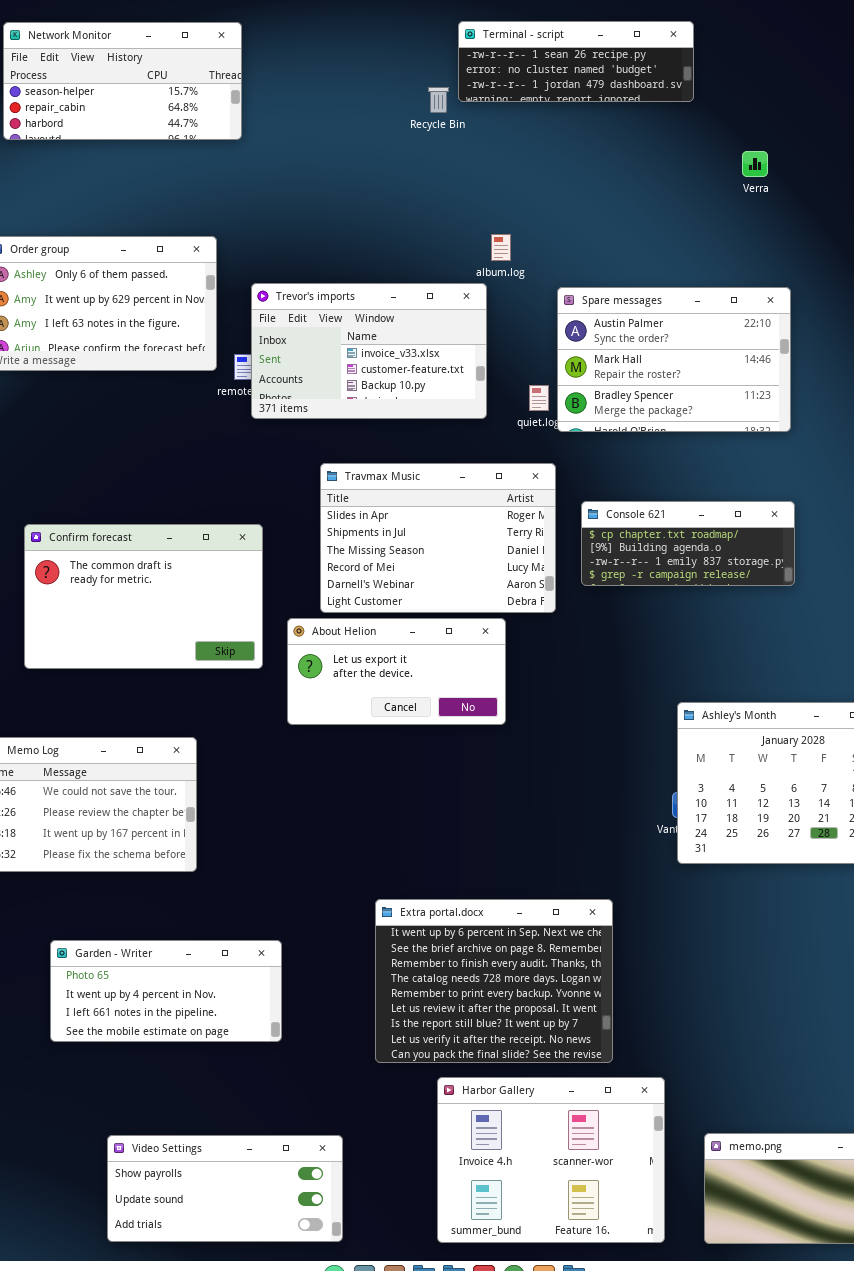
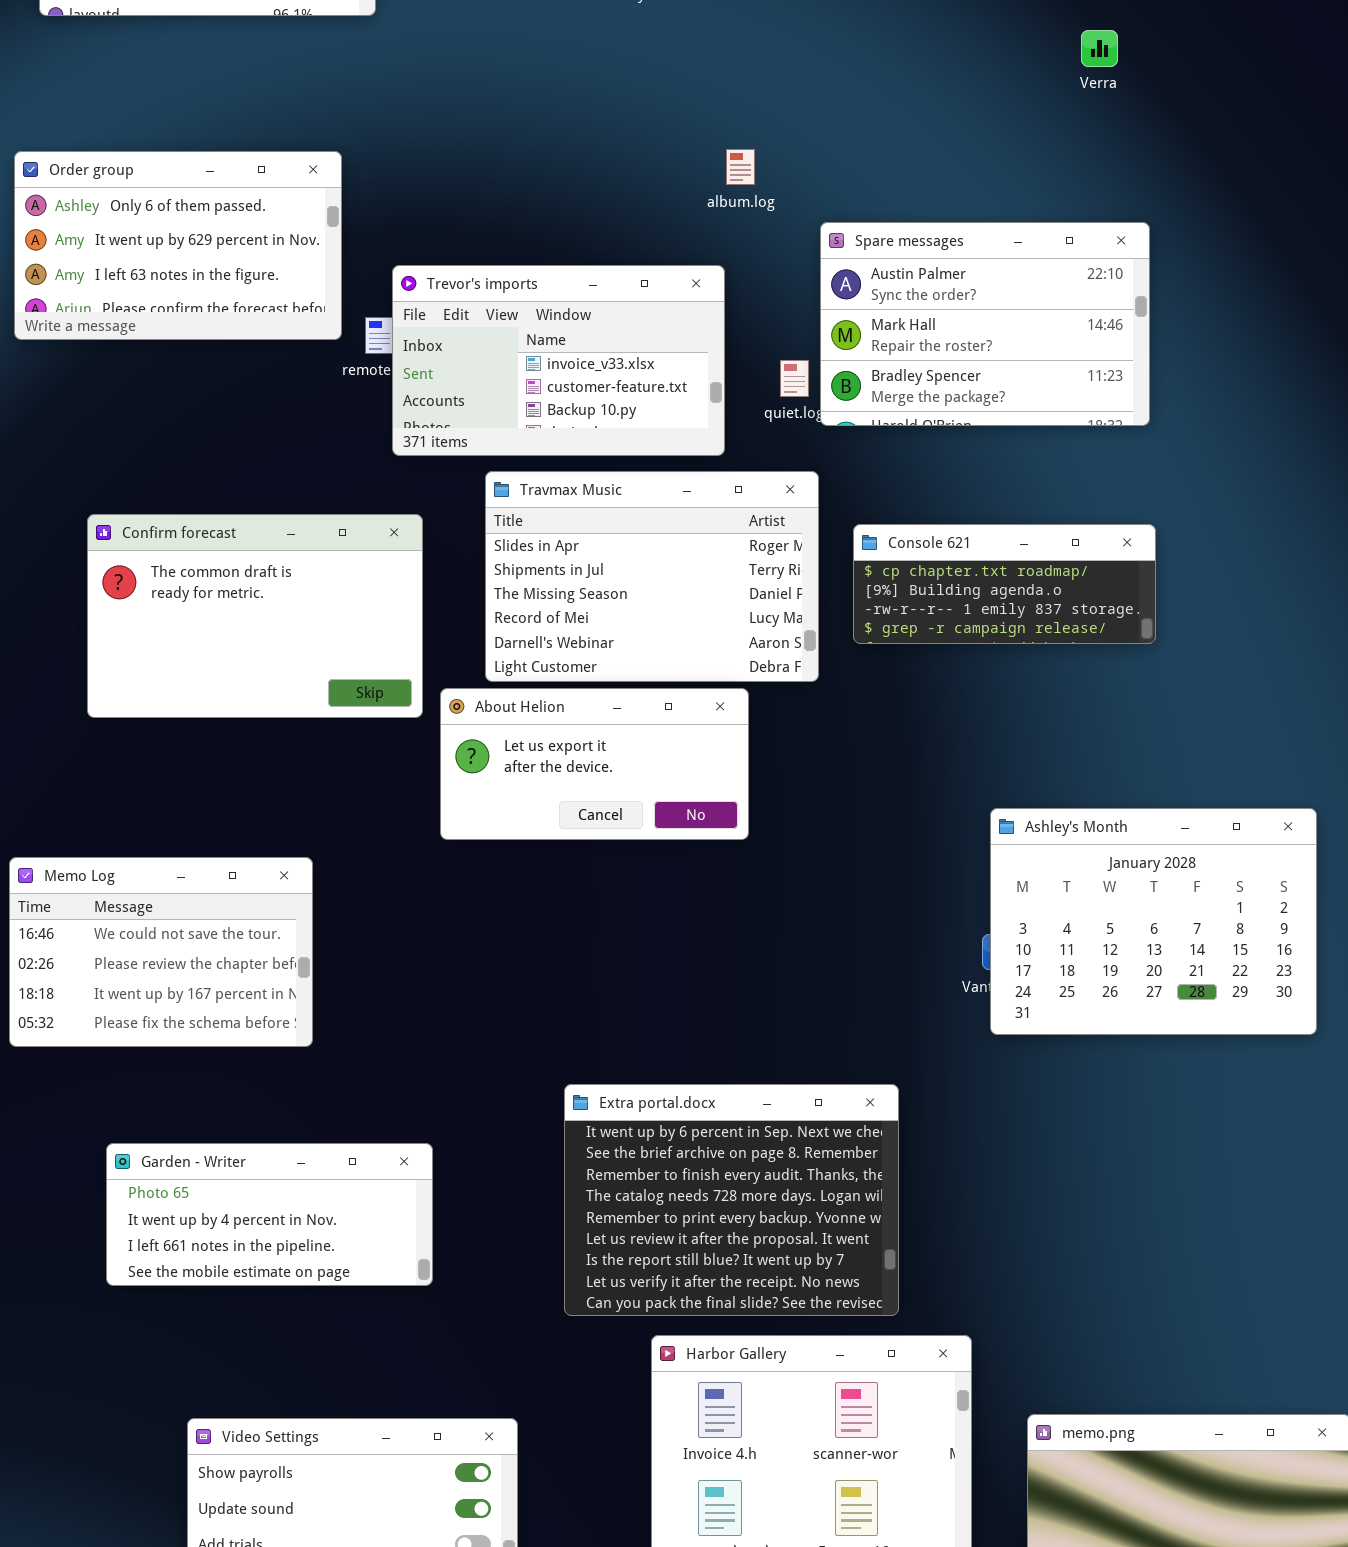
Trevor's imports: [251,283,487,419] -> [392,265,725,456], moved
Confirm forecast: [24,524,263,669] -> [87,514,423,718], moved

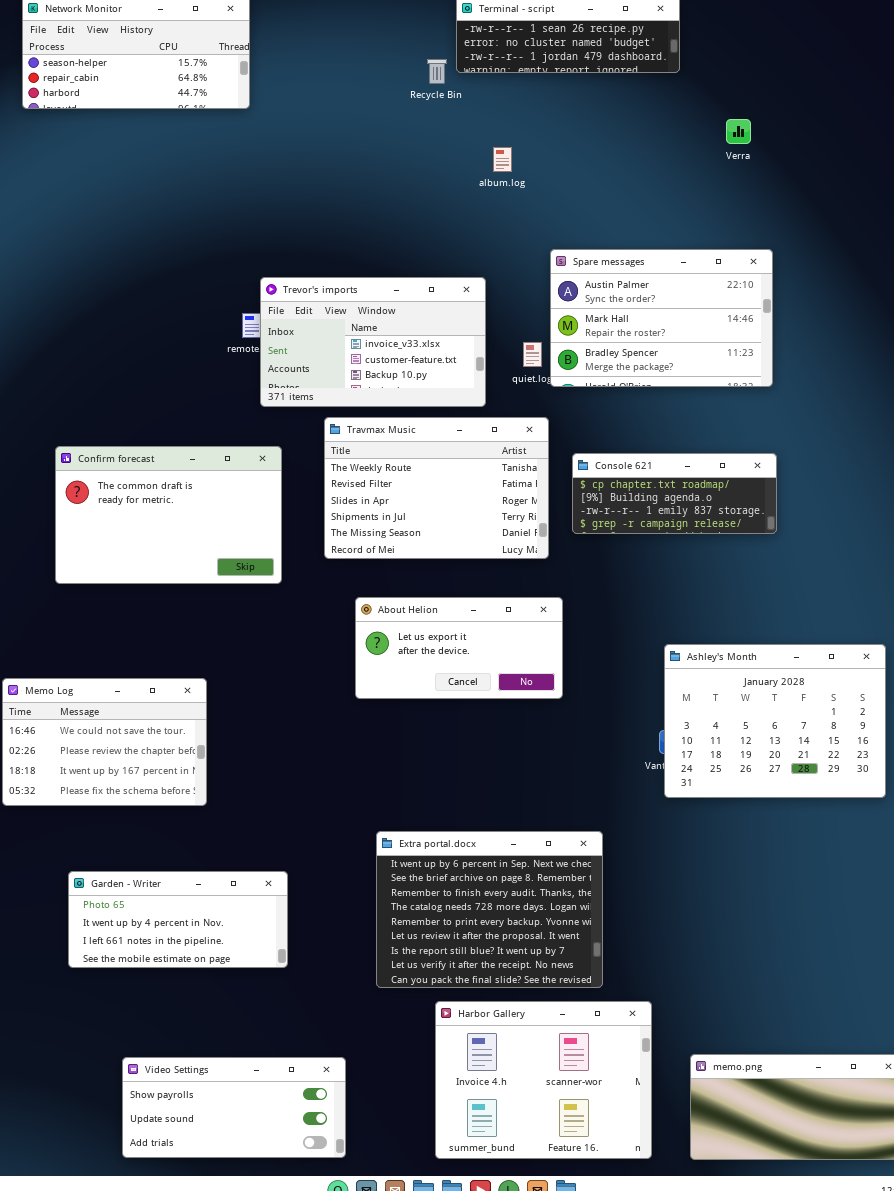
album.log: [726,149,755,185] -> [493,147,512,172], moved
Order group: [14,151,342,340] -> none, closed
Travmax Music: [485,471,819,682] -> [324,417,549,559], scrolled up 2 rows
About Helion: [440,688,749,840] -> [355,597,563,699], moved

